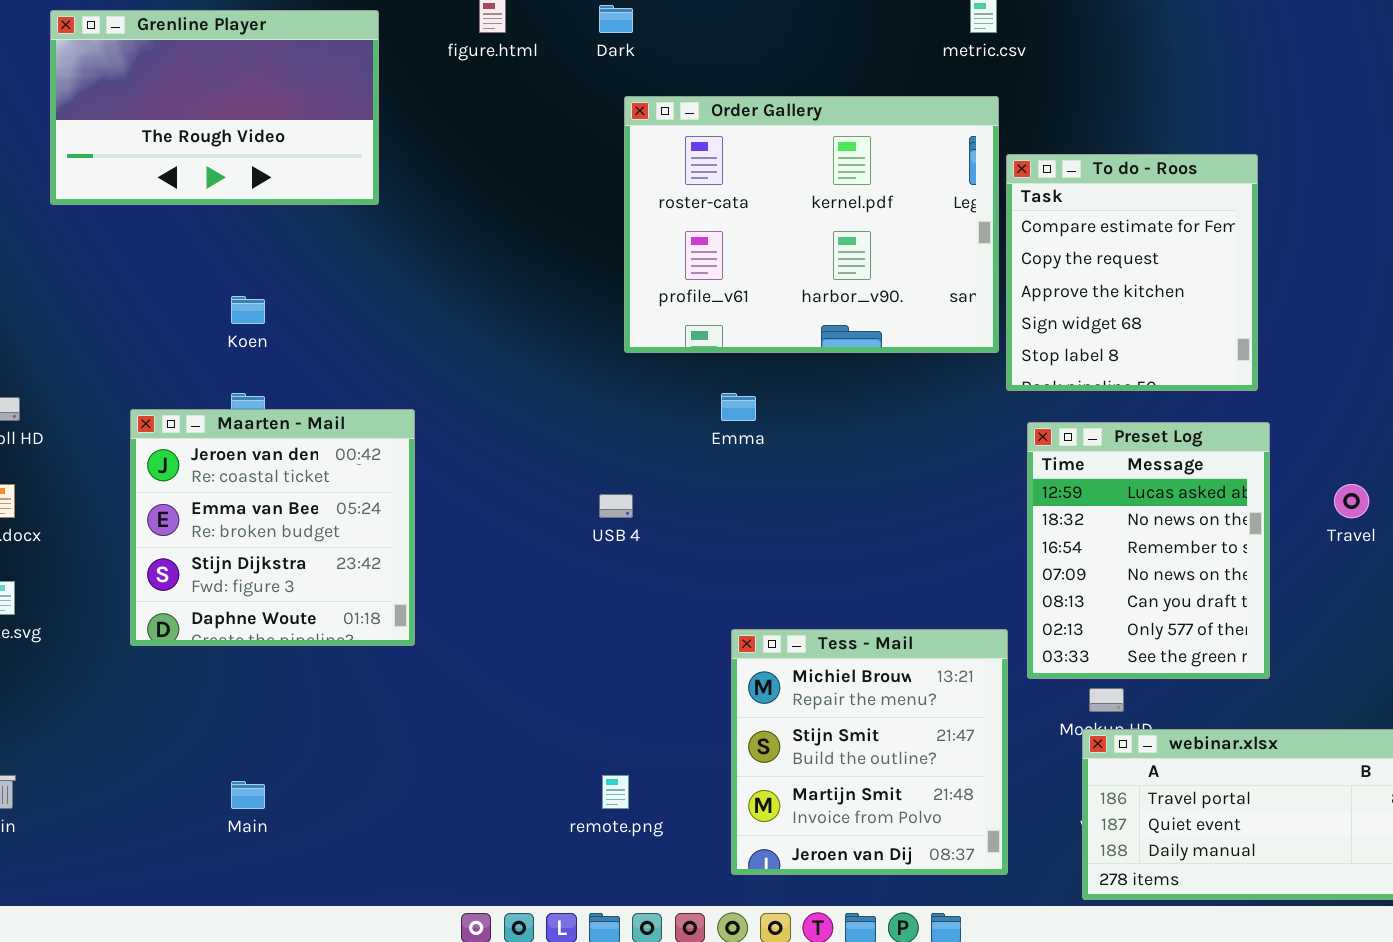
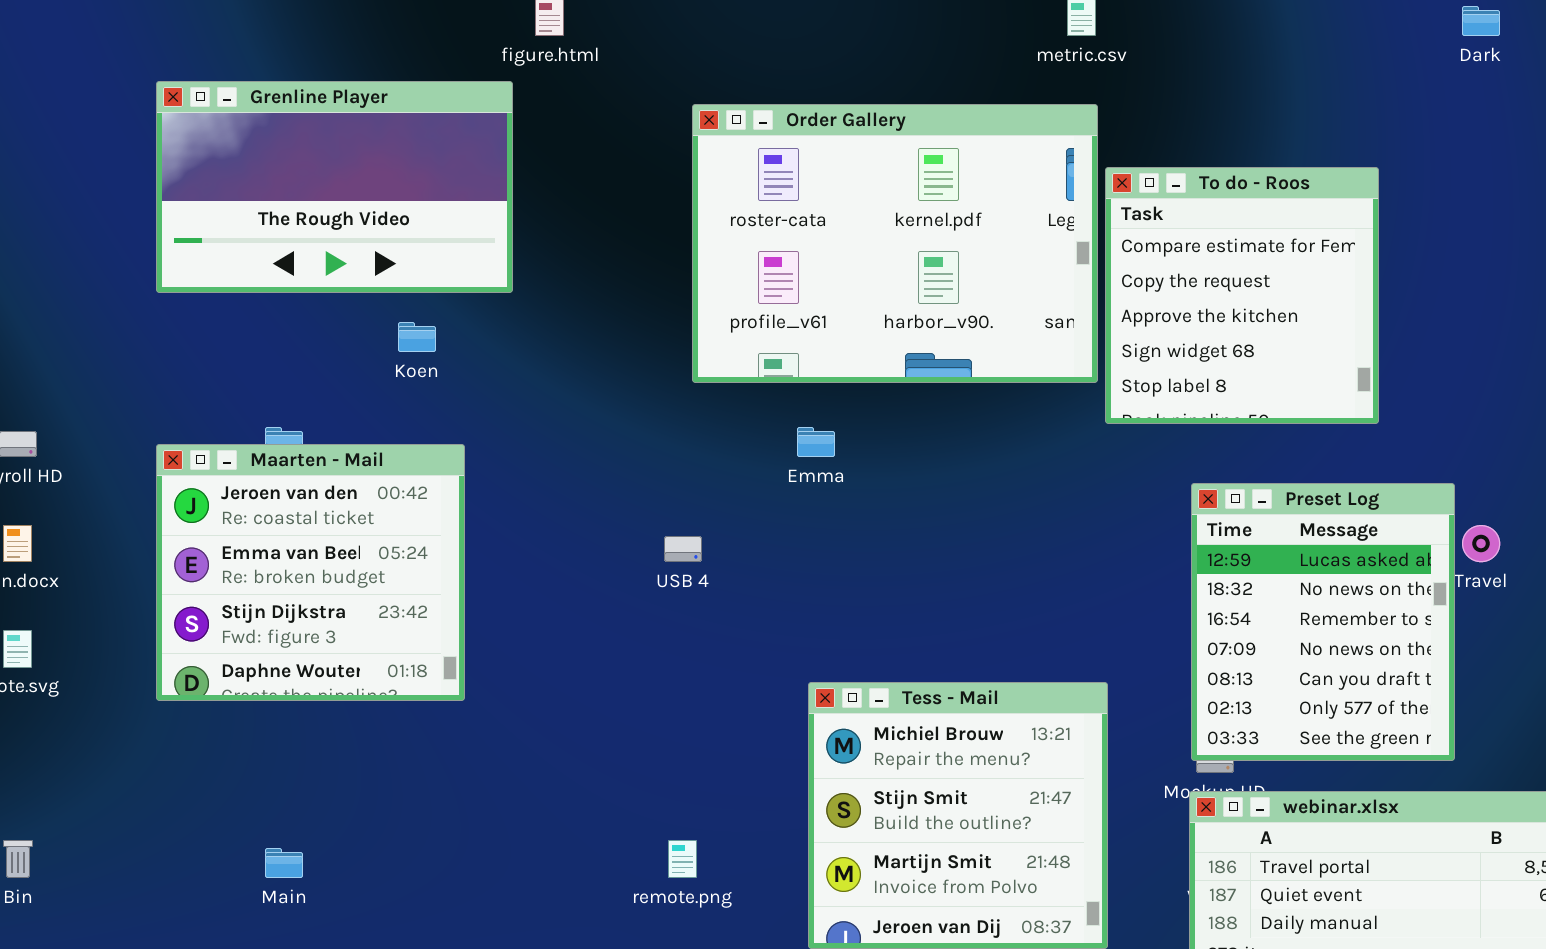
Dark: [599,5,633,33] -> [1462,6,1500,36], moved
Grenline Player: [50,10,379,205] -> [156,81,513,293], moved
Koen: [231,296,265,324] -> [398,322,436,352], moved
Preset Log: [1027,422,1270,679] -> [1191,483,1455,761], moved

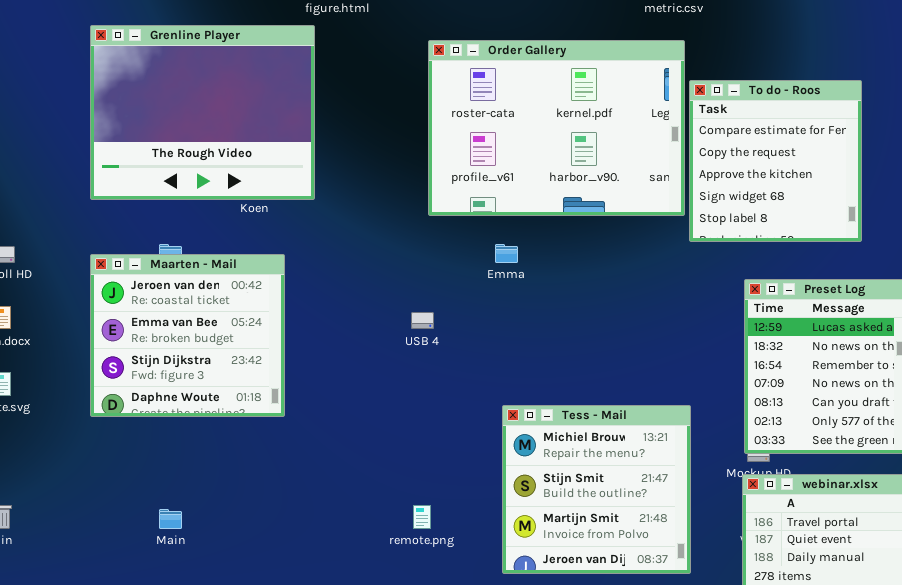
Grenline Player: [156,81,513,293] -> [90,25,315,200], resized

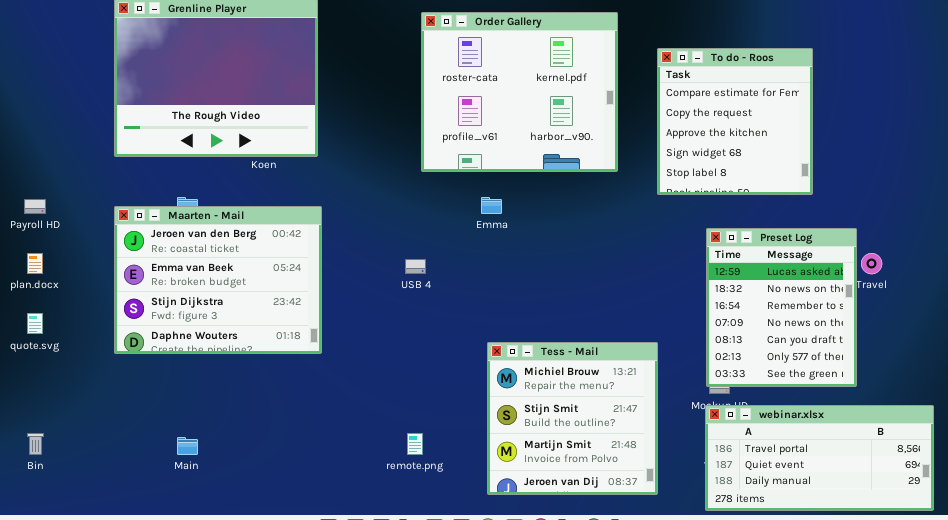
Order Gallery: [428,40,685,216] -> [421,12,618,172], resized
Maarten - Mail: [90,254,285,417] -> [114,206,322,354], resized

